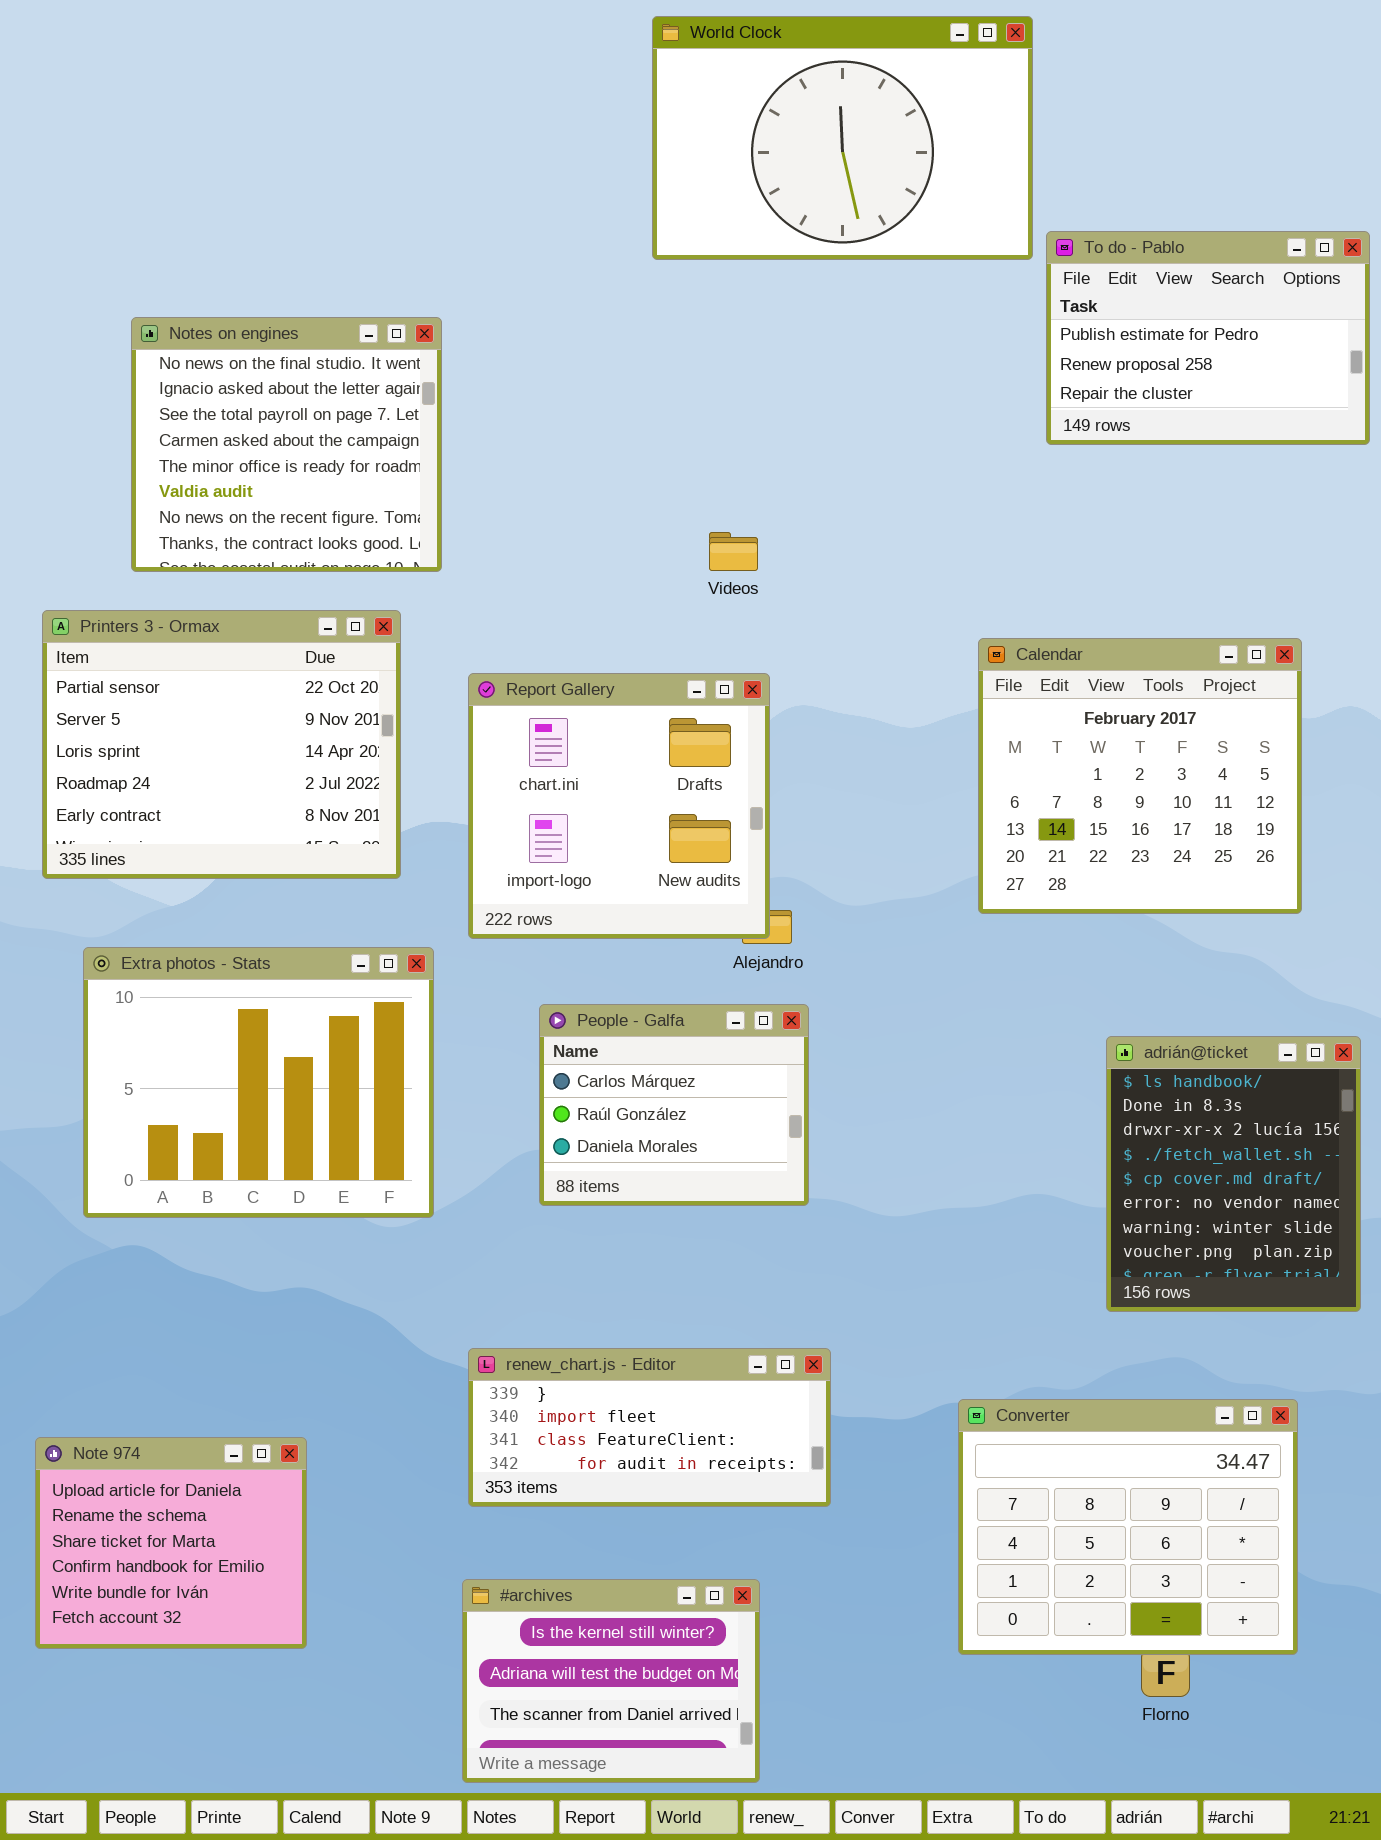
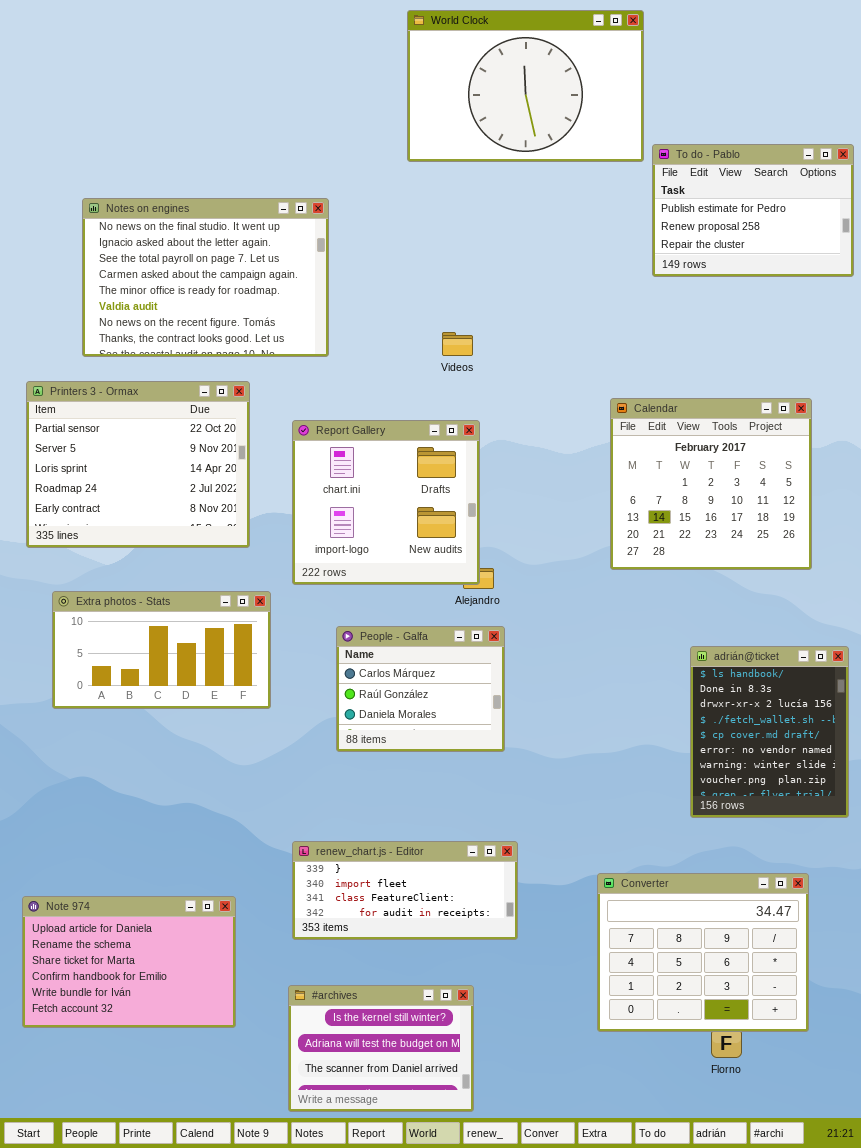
Notes on engines: [131,317,442,572] -> [82,198,329,357], resized
Extra photos - Stats: [83,947,434,1218] -> [52,591,271,709], resized
Note 974: [35,1437,307,1649] -> [22,896,236,1028], resized

